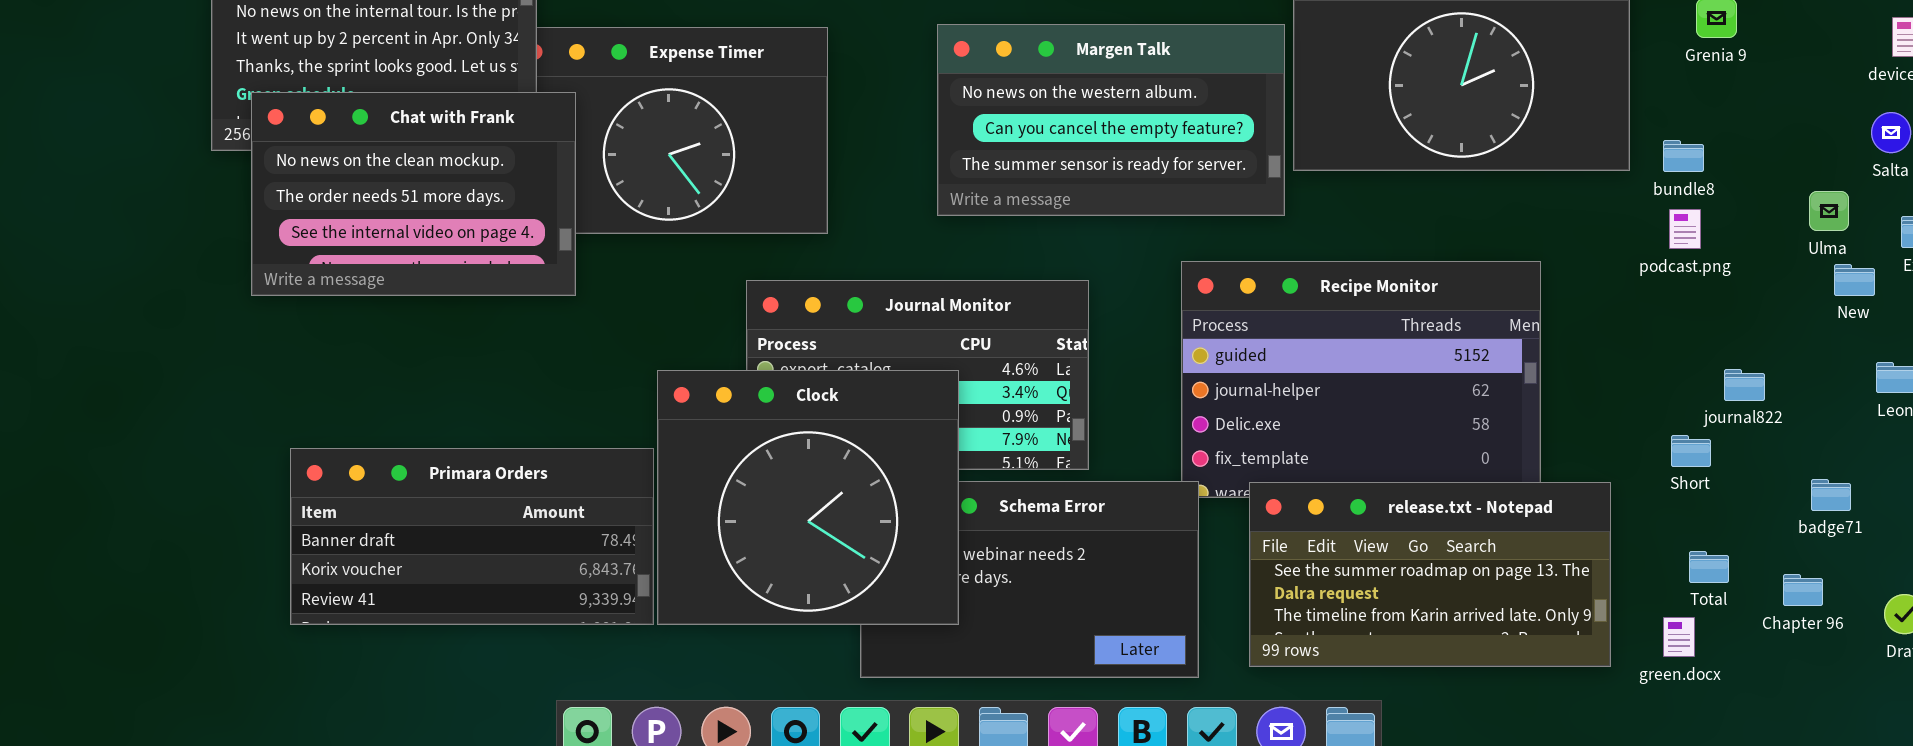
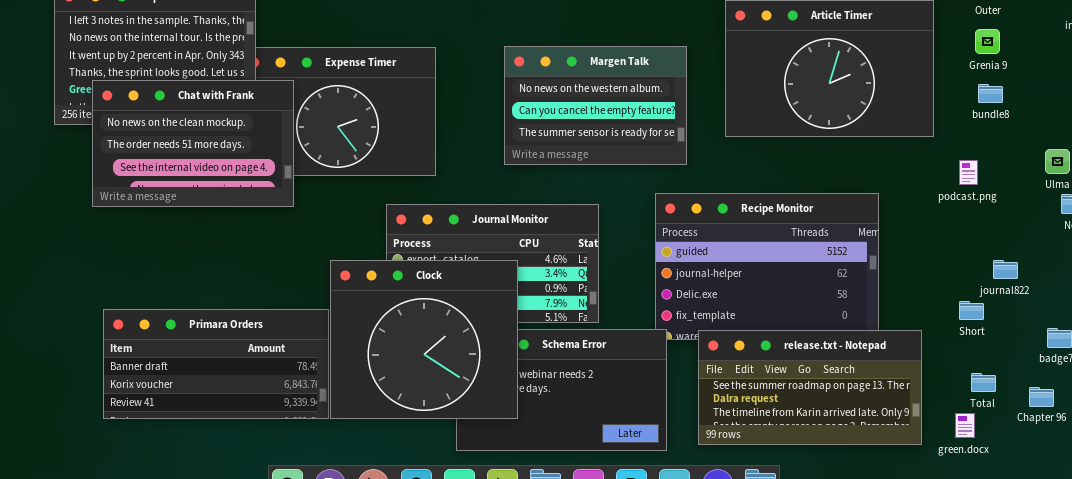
Margen Talk: [937,24,1285,216] -> [504,46,687,165], resized
Chat with Frank: [251,92,576,296] -> [92,80,294,207], moved
bundle8: [1663,140,1704,172] -> [978,84,1003,103], moved

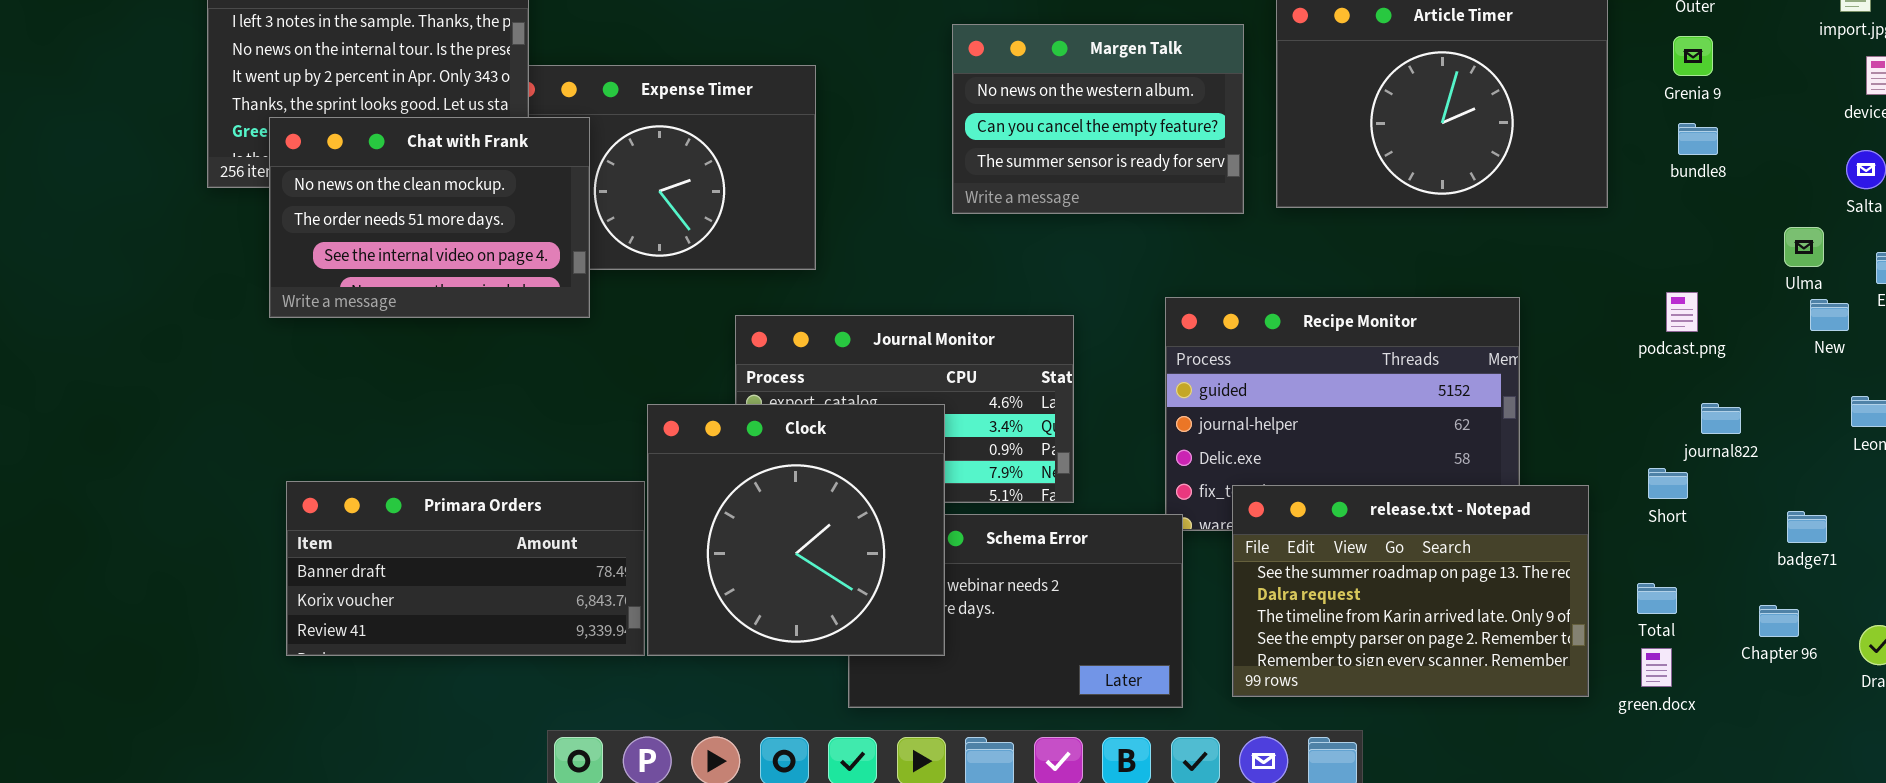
Margen Talk: [504,46,687,165] -> [952,24,1244,214], moved
podcast.png: [959,160,978,185] -> [1666,292,1698,332], moved
release.txt - Notepad: [698,330,922,445] -> [1232,485,1589,697], resized
Total: [971,373,996,392] -> [1637,583,1677,614], moved

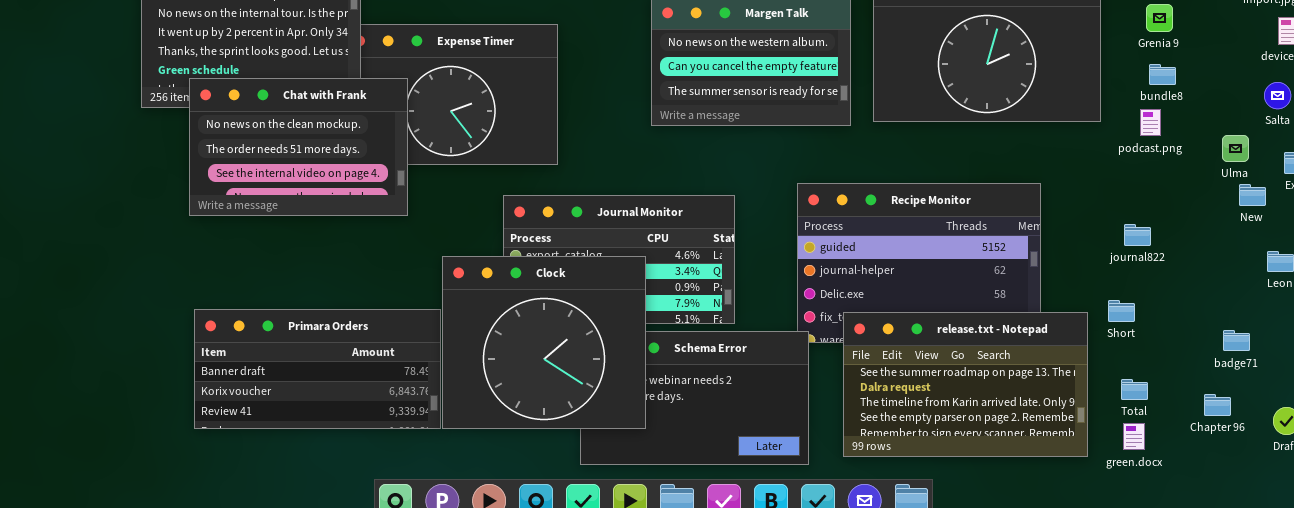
Chat with Frank: [269,117,590,318] -> [189,78,408,216], moved
podcast.png: [1666,292,1698,332] -> [1140,109,1161,136], moved
journal822: [1701,403,1741,434] -> [1124,224,1151,246], moved
Short: [1648,468,1688,499] -> [1108,300,1135,322], moved

